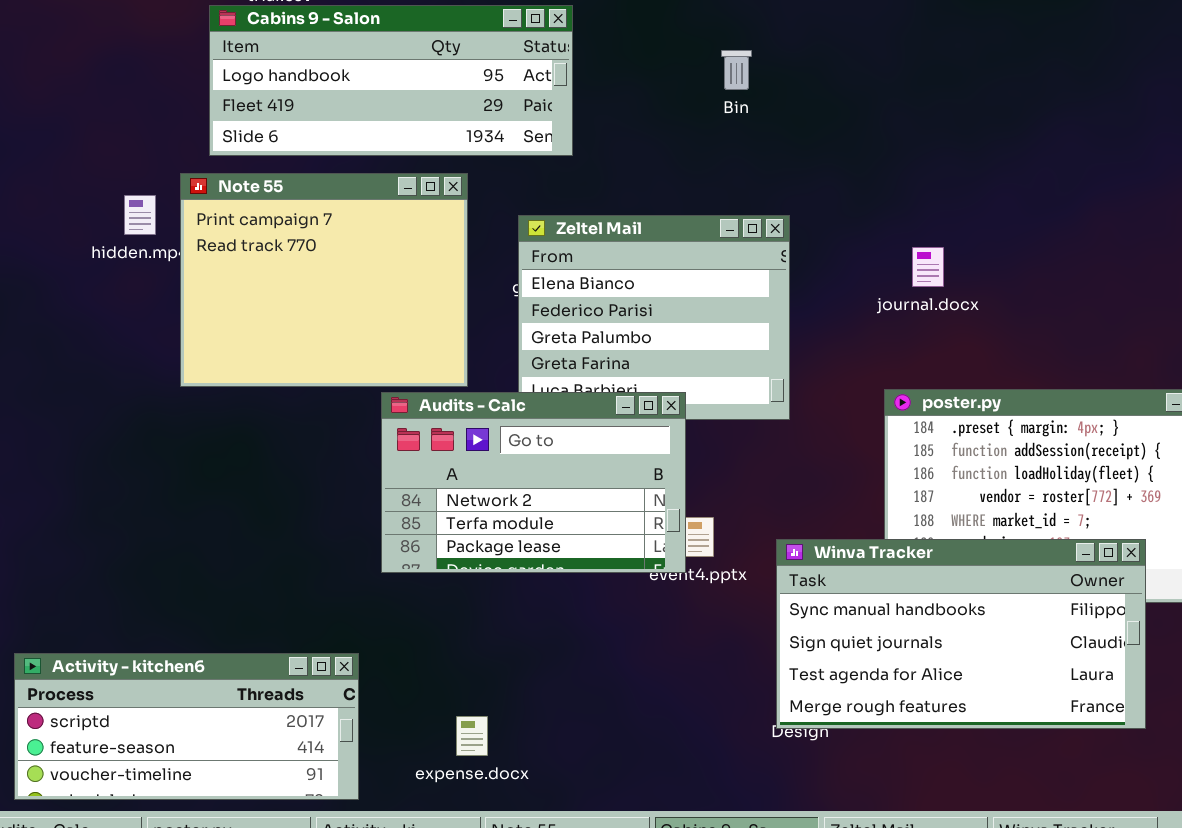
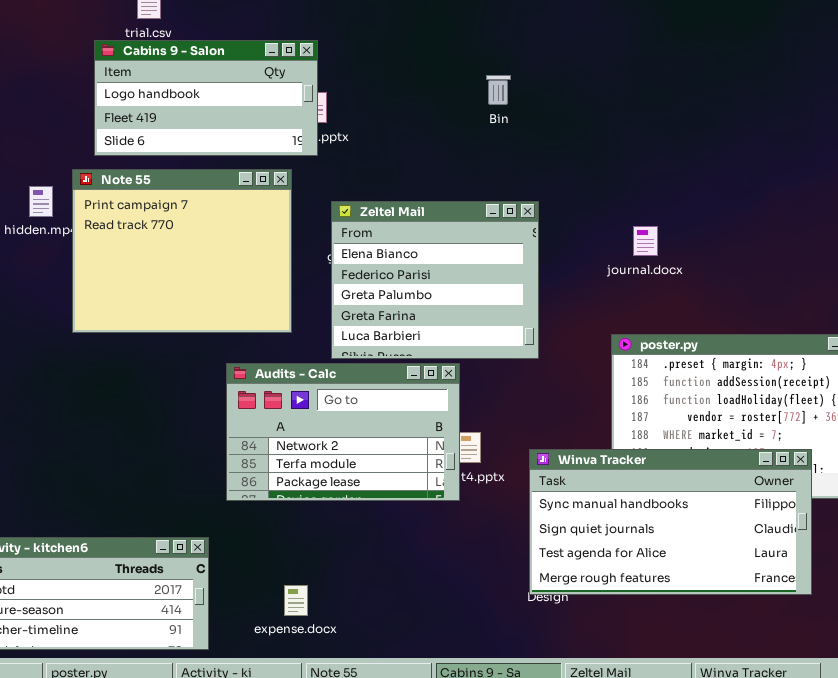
Cabins 9 - Salon: [209,5,573,156] -> [94,40,318,156], resized
Audits - Calc: [381,392,686,573] -> [226,363,460,501], moved

